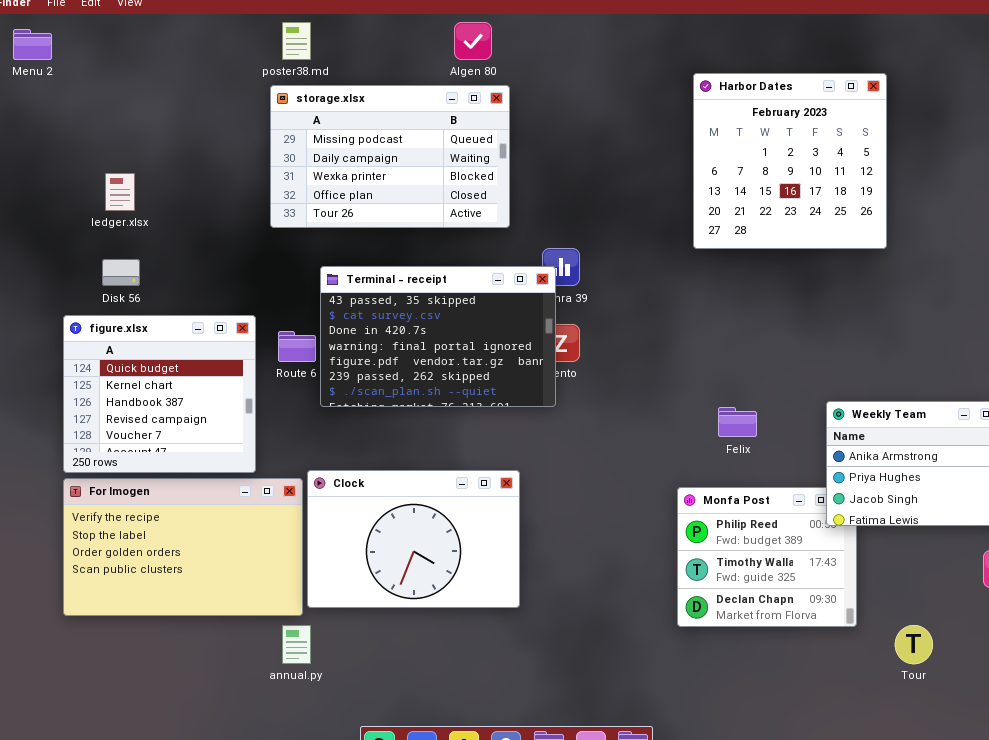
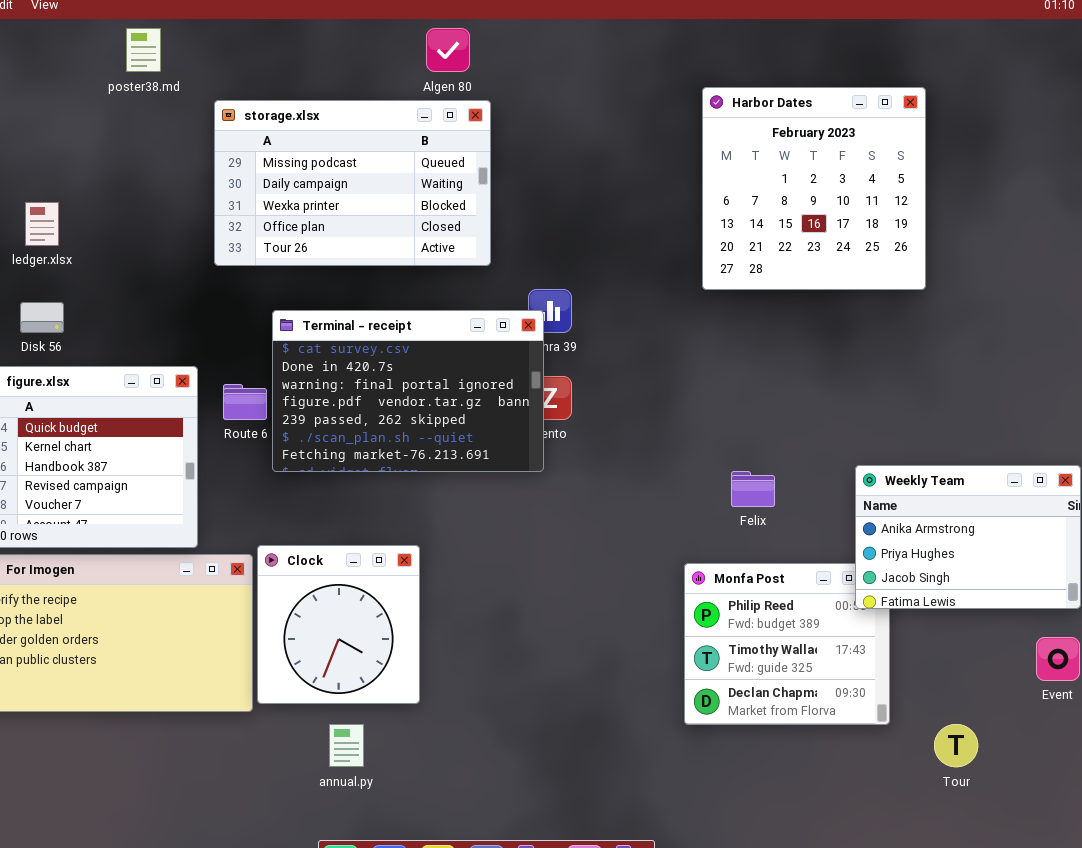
poster38.md: [282,22,311,60] -> [126,28,161,72], moved
Terminal - receipt: [320,266,556,407] -> [272,310,544,472], scrolled down 1 row
Clock: [307,470,520,608] -> [257,545,420,704], resized
annual.py: [282,625,311,664] -> [329,724,364,767], moved

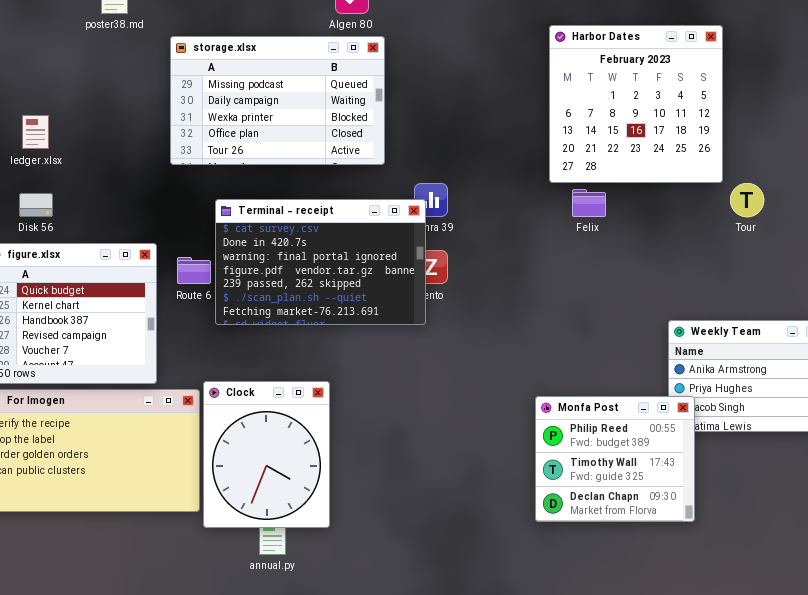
Felix: [731,471,775,507] -> [572,189,606,217], moved
Clock: [257,545,420,704] -> [203,381,330,528], resized
Monfa Post: [684,563,890,725] -> [535,396,695,522], raised
Tour: [934,724,978,767] -> [730,183,764,217], moved

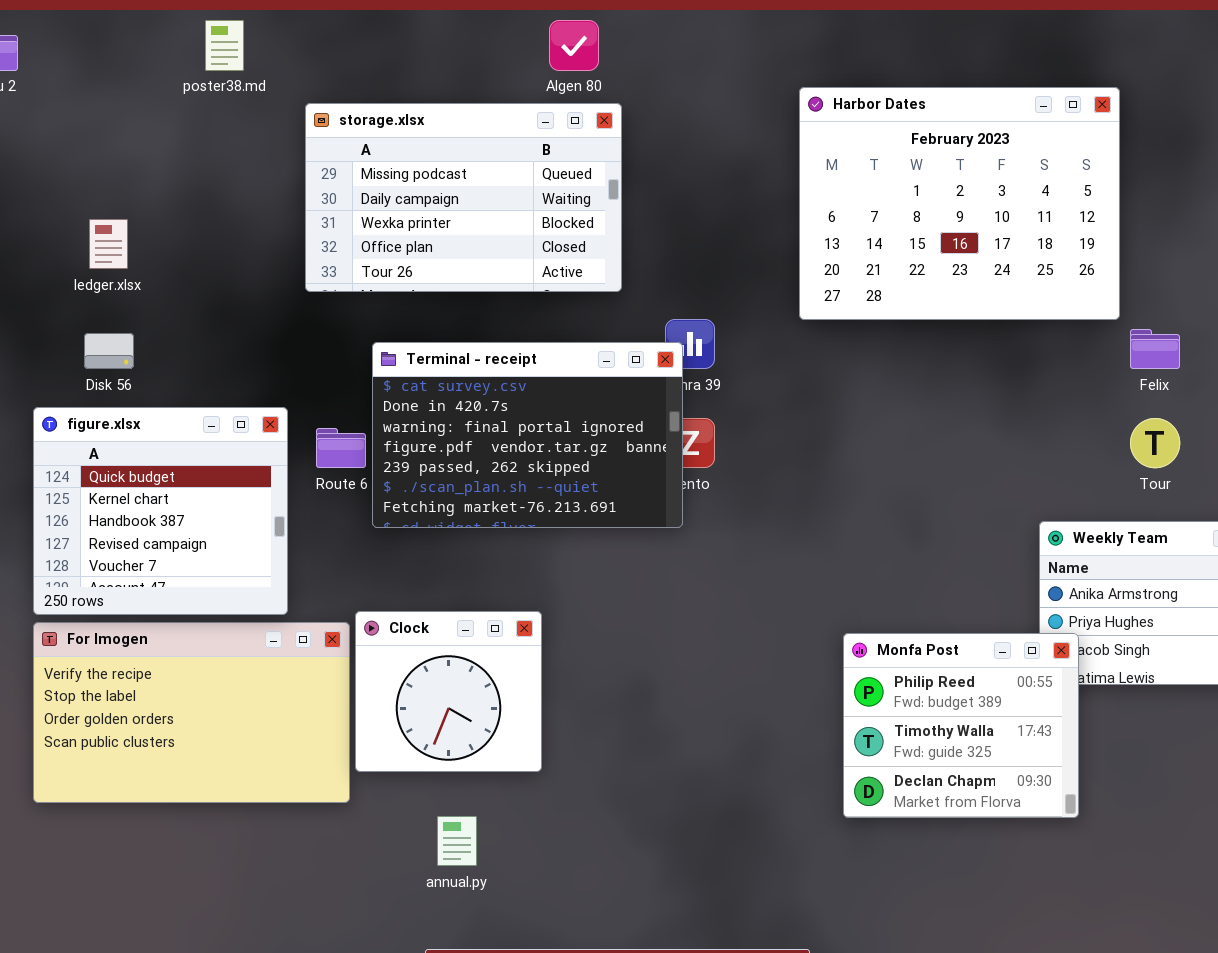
Harbor Dates: [549,25,723,183] -> [799,87,1120,320], resized
Tour: [730,183,764,217] -> [1130,418,1180,468], moved
Felix: [572,189,606,217] -> [1130,329,1180,369], moved
Clock: [203,381,330,528] -> [355,611,542,772], resized

